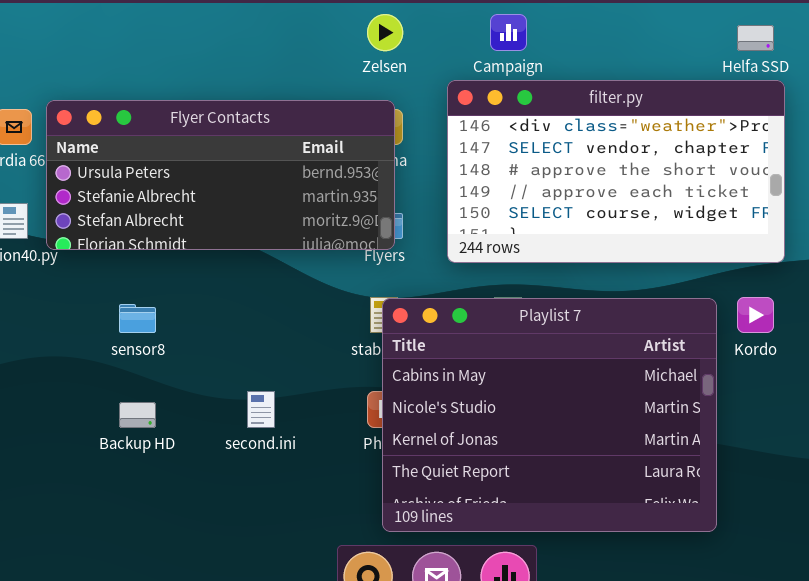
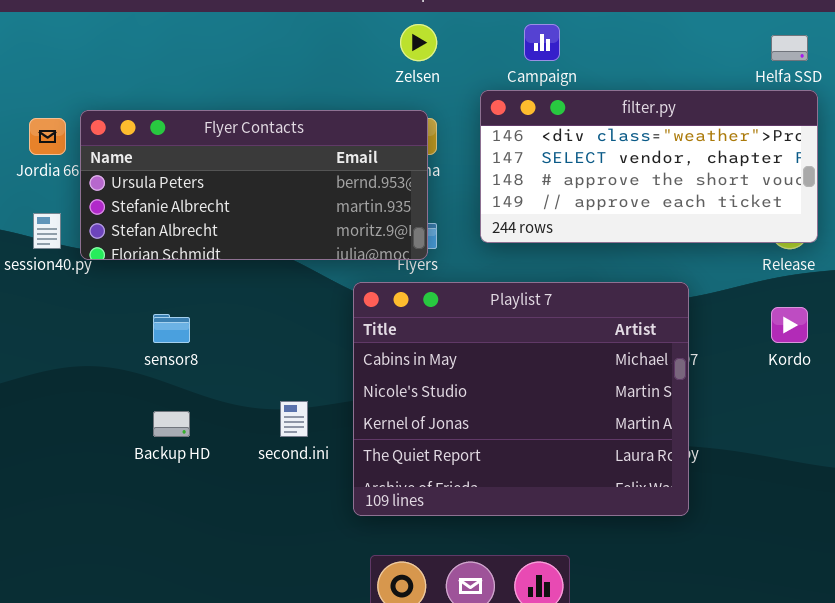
filter.py: [447,80,785,263] -> [480,90,818,243], resized
Playlist 7: [382,298,717,532] -> [353,282,689,516], moved

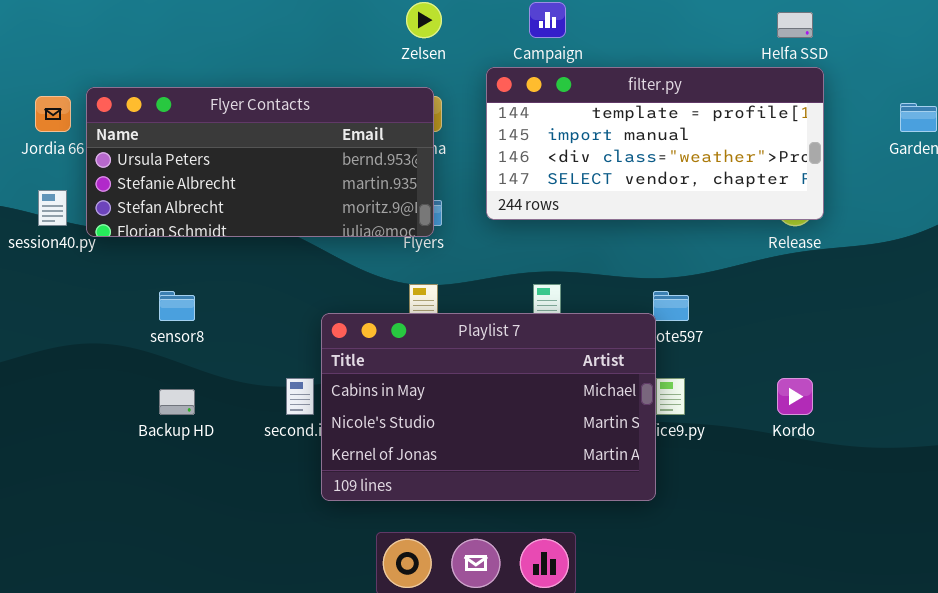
filter.py: [480,90,818,243] -> [486,67,824,220], scrolled up 2 rows
Playlist 7: [353,282,689,516] -> [321,313,656,501], moved, resized
Kordo: [771,307,808,343] -> [777,378,813,415], moved

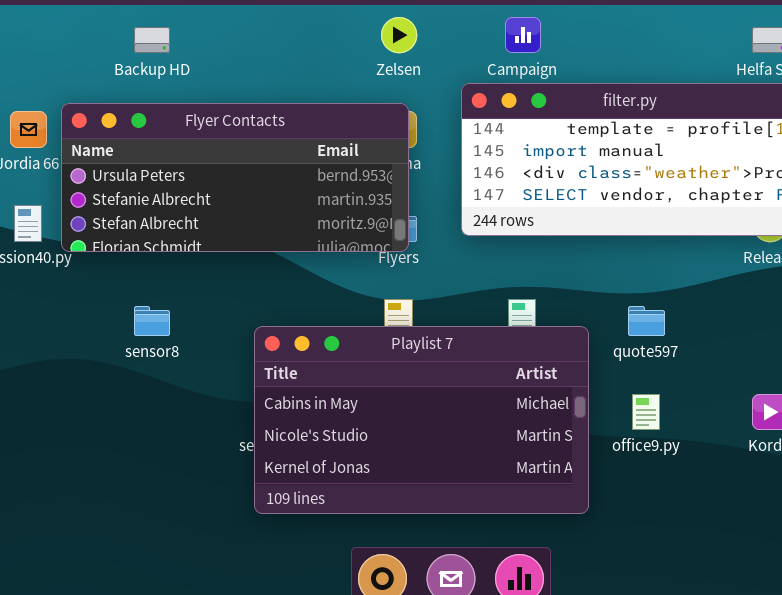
Playlist 7: [321,313,656,501] -> [254,326,589,514], moved
Backup HD: [159,389,195,415] -> [134,27,170,53], moved

